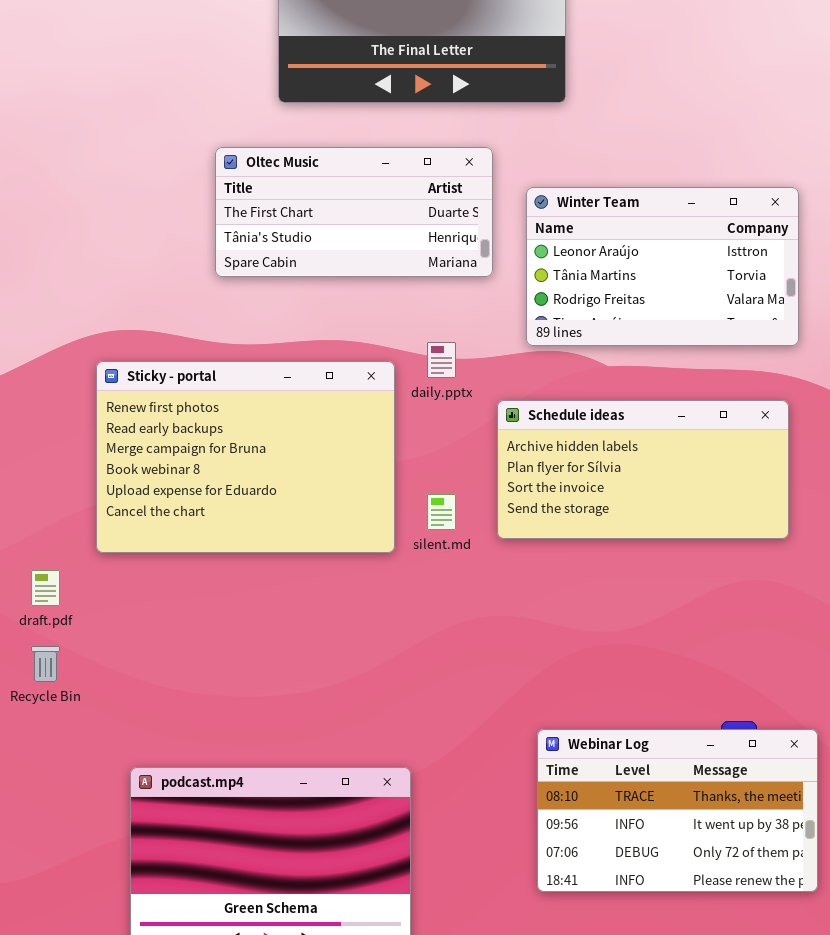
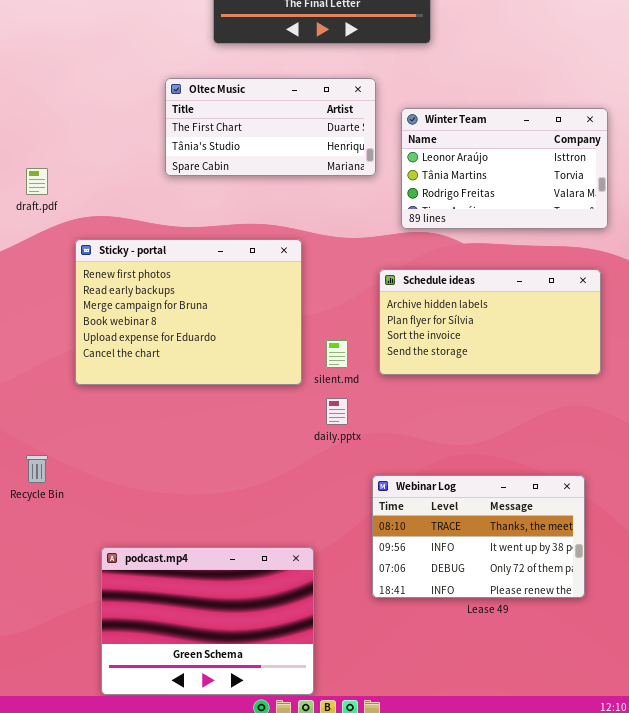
daily.pptx: [427,342,456,378] -> [326,398,348,425], moved
draft.pdf: [31,570,60,606] -> [26,168,48,195], moved
Webinar Log: [537,729,818,892] -> [372,475,585,598], moved

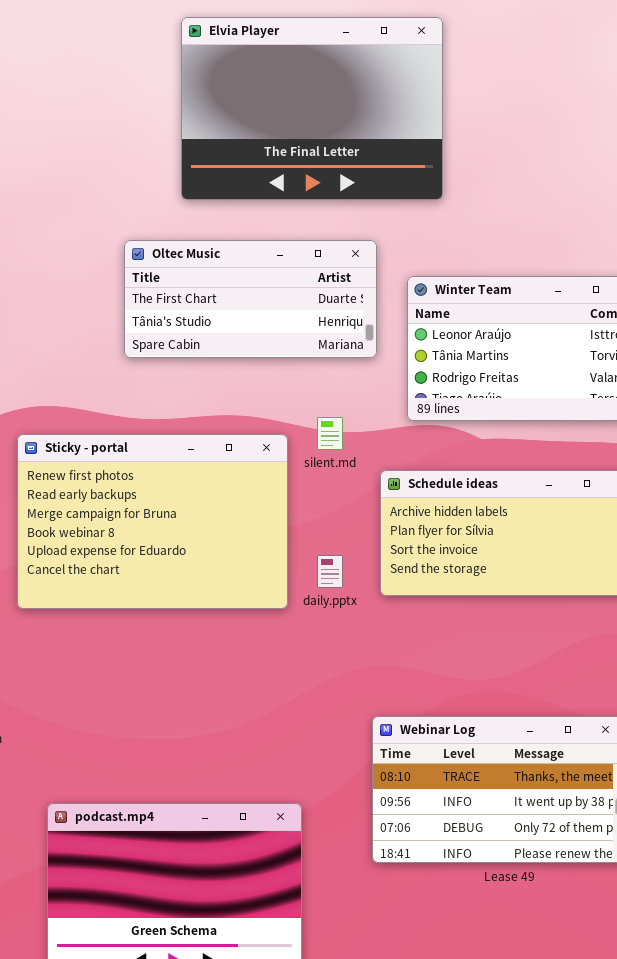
silent.md: [326,340,348,368] -> [317,417,343,450], moved
daily.pptx: [326,398,348,425] -> [317,555,343,588], moved

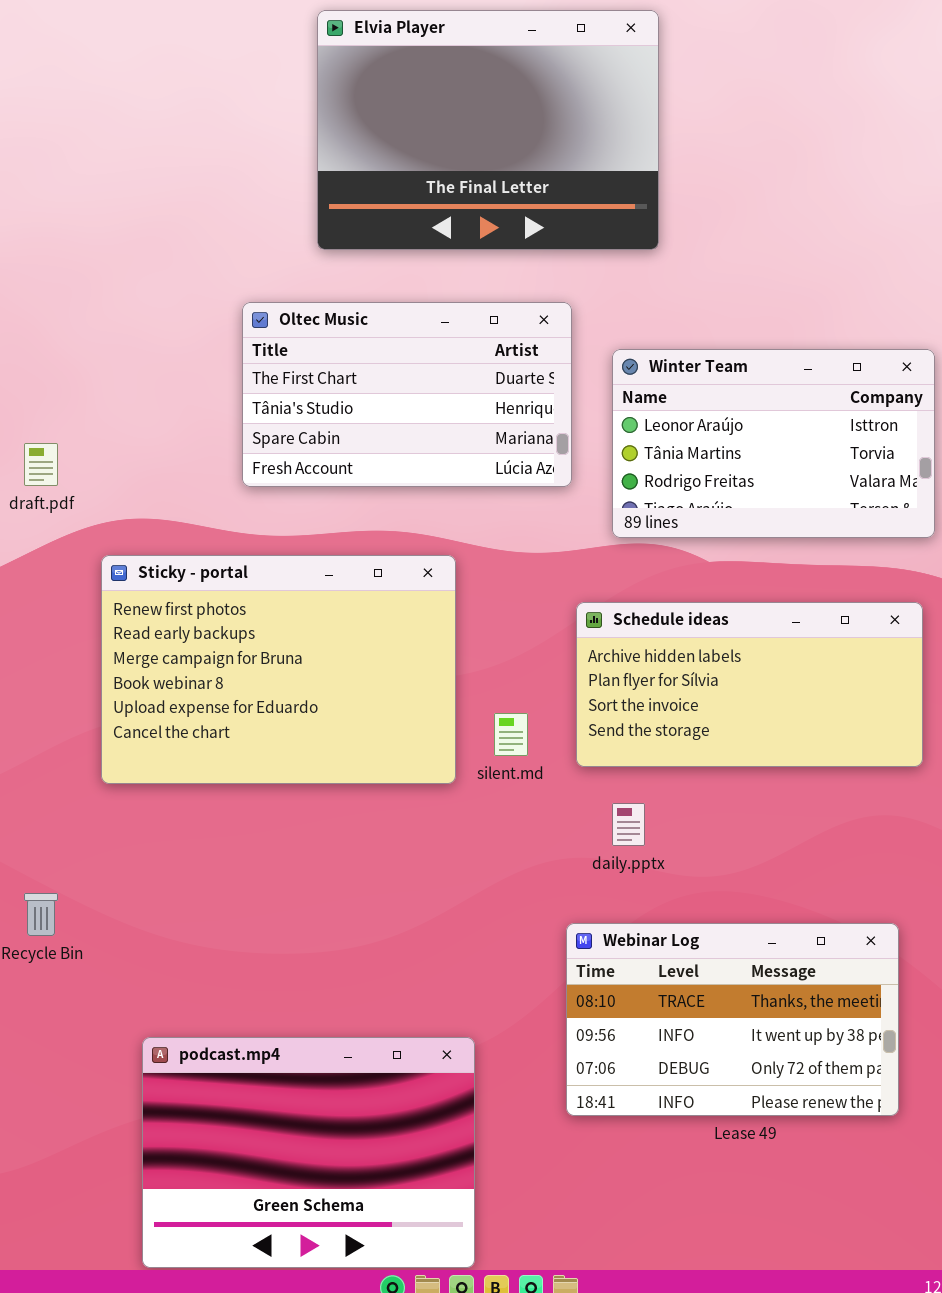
Oltec Music: [124,240,377,358] -> [242,302,572,487], resized
silent.md: [317,417,343,450] -> [494,713,528,756], moved
daily.pptx: [317,555,343,588] -> [612,803,645,846], moved

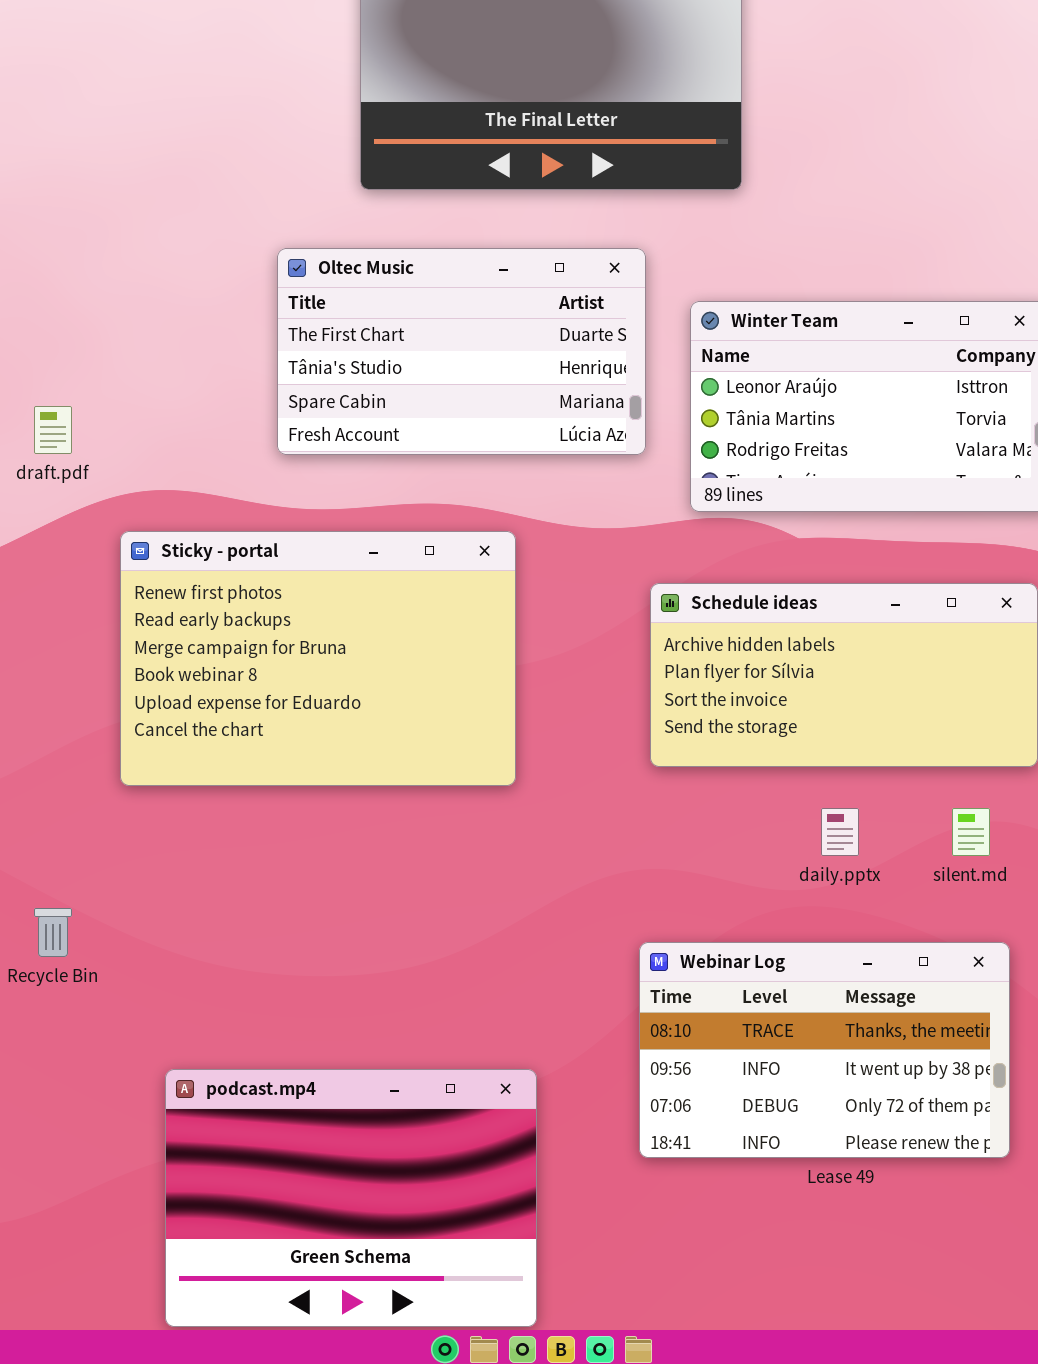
silent.md: [494,713,528,756] -> [952,808,990,856], moved
daily.pptx: [612,803,645,846] -> [821,808,859,856], moved

